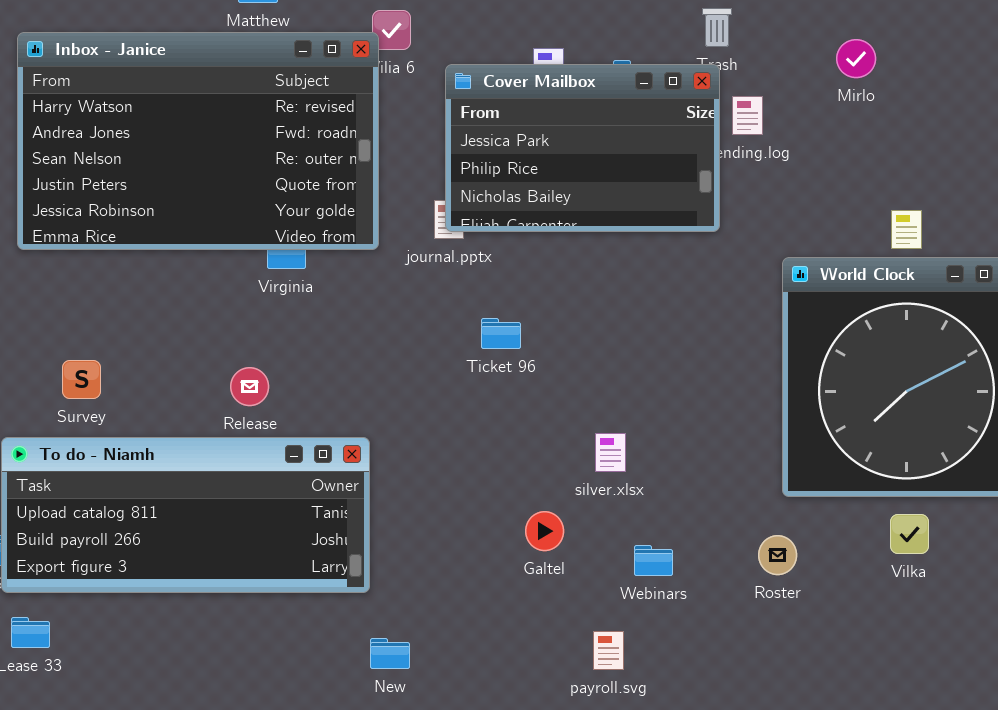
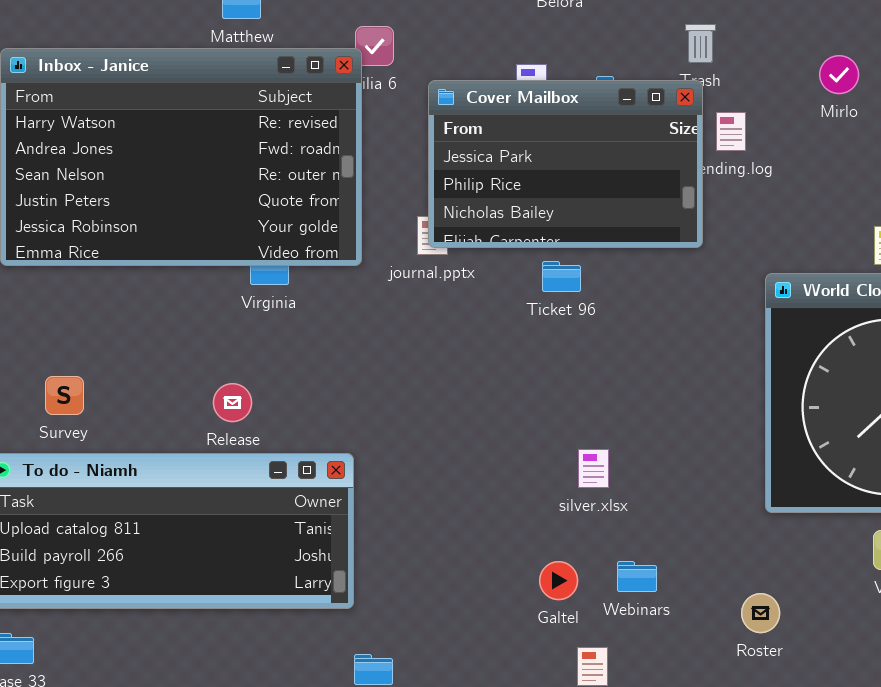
Ticket 96: [481,318,521,349] -> [542,261,581,292], moved
Galtel: [525,511,564,551] -> [539,561,578,600], moved
Roster: [758,535,797,575] -> [741,593,780,633], moved

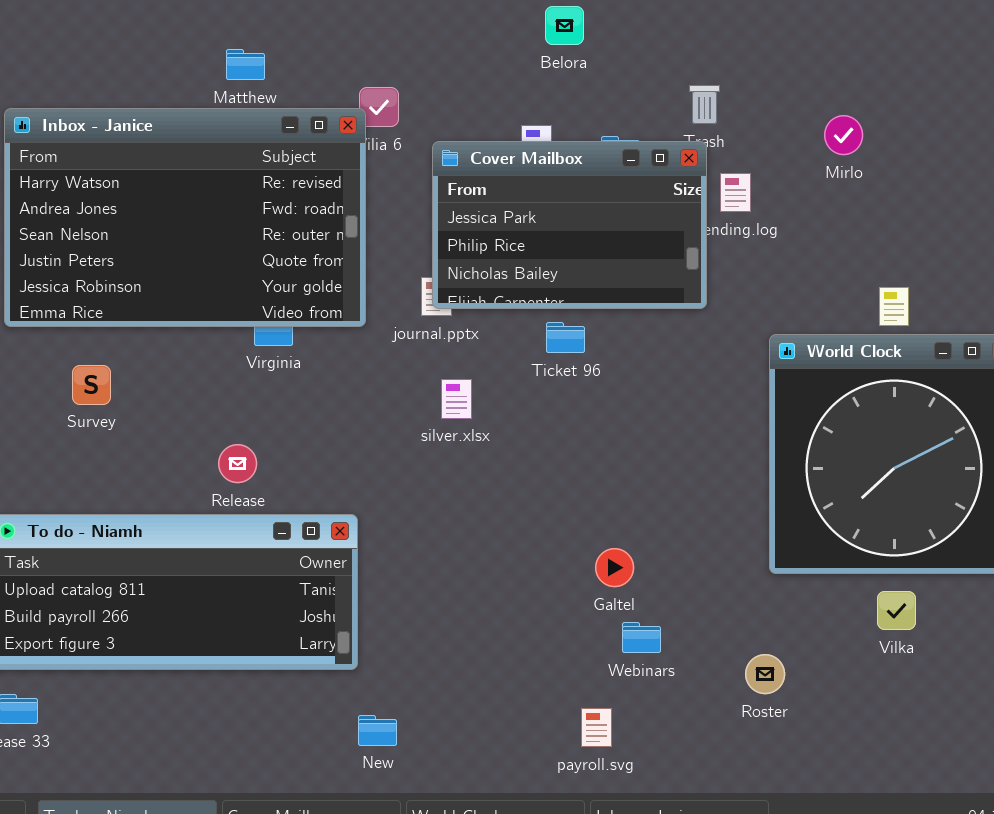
Survey: [45,376,84,415] -> [72,365,111,405], moved
silver.xlsx: [578,449,609,488] -> [441,379,472,419], moved
Galtel: [539,561,578,600] -> [595,548,634,587], moved

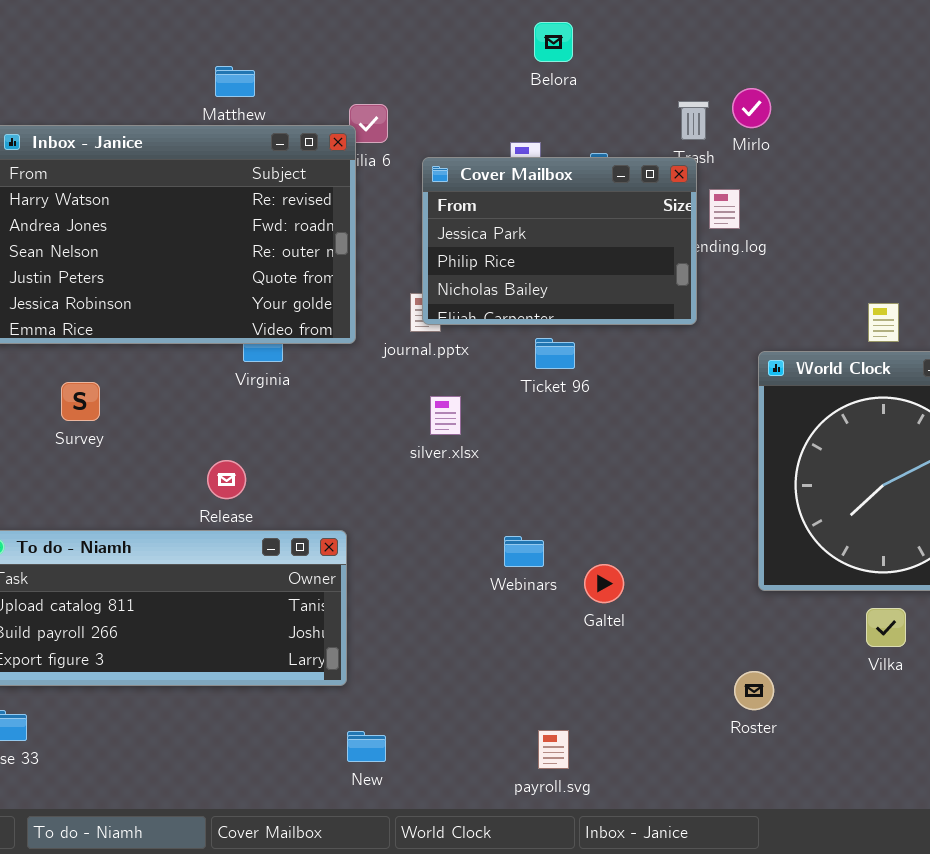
Mirlo: [824,115,863,155] -> [732,88,771,128], moved
Webinars: [622,622,661,653] -> [504,536,544,567], moved
payroll.svg: [581,708,612,747] -> [538,730,569,769], moved

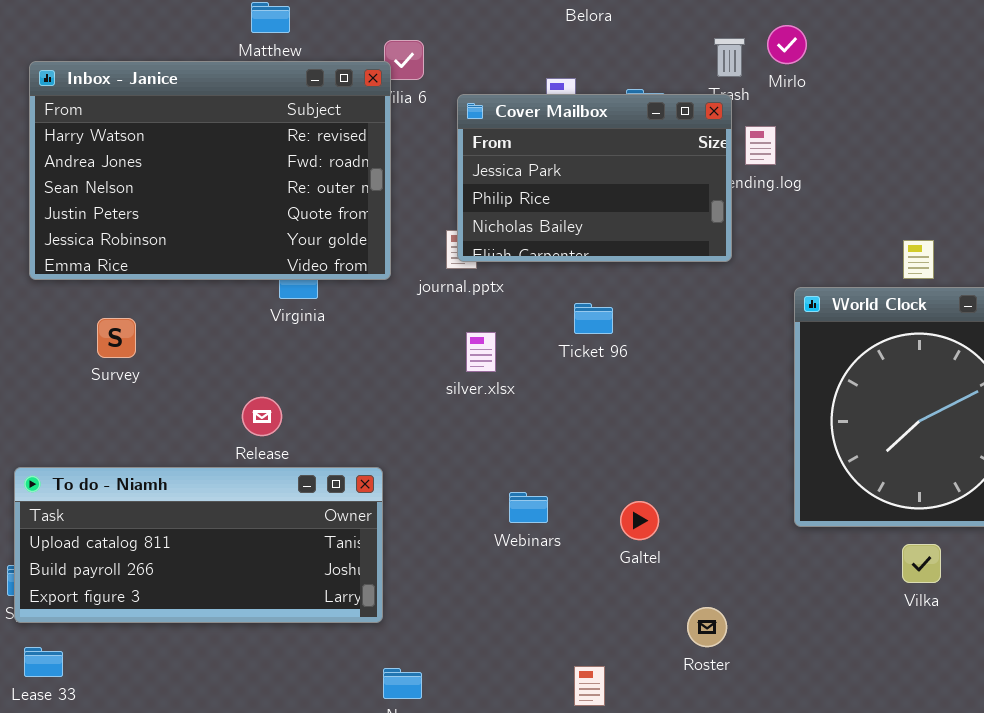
Ticket 96: [535,338,575,369] -> [574,303,613,334], moved
Webinars: [504,536,544,567] -> [509,492,548,523], moved
Roster: [734,671,774,710] -> [687,607,727,647], moved

